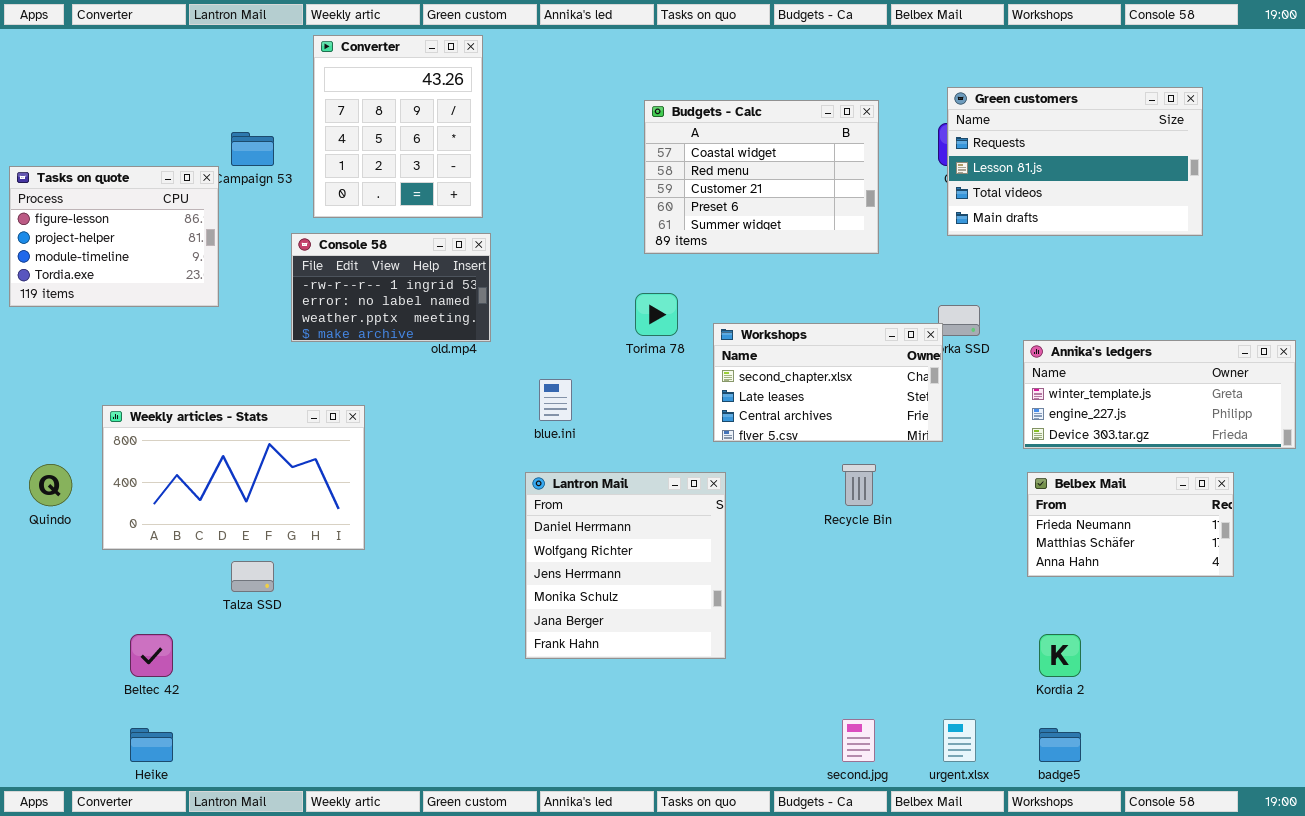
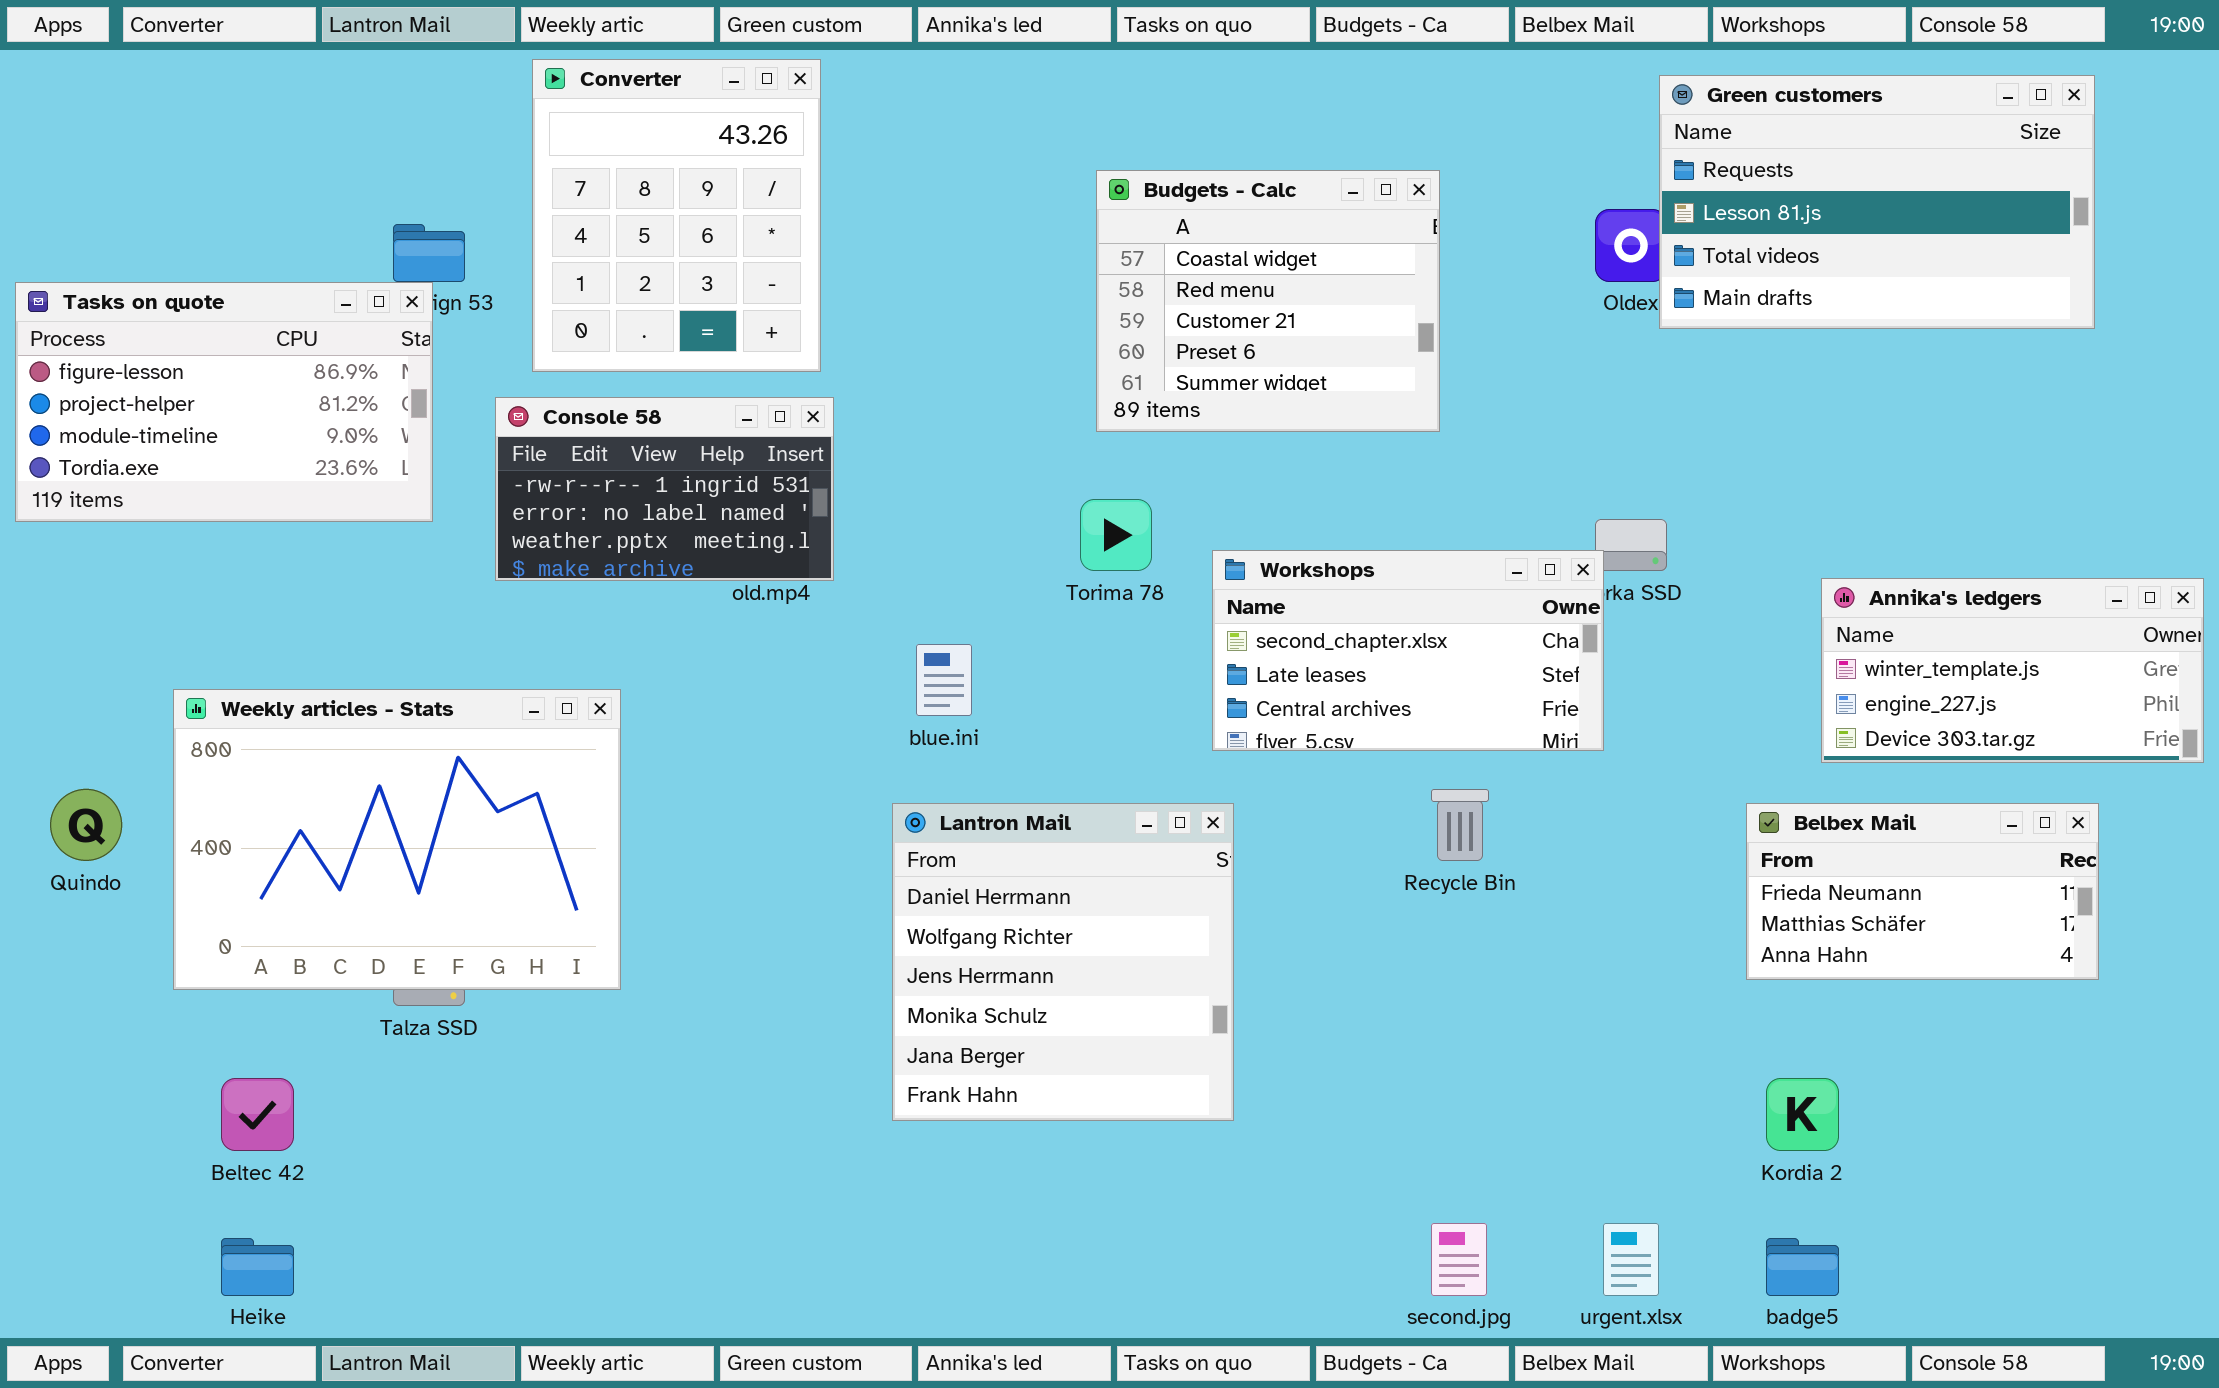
Green customers: [947,87,1203,236] -> [1659,75,2095,329], moved
Budgets - Calc: [644,100,879,254] -> [1096,170,1440,432], resized
Tasks on quote: [9,166,219,307] -> [15,282,433,522], resized
Annika's ledgers: [1023,340,1296,449] -> [1821,578,2204,763], resized
Weekly articles - Stats: [102,405,365,550] -> [173,689,621,990], resized

